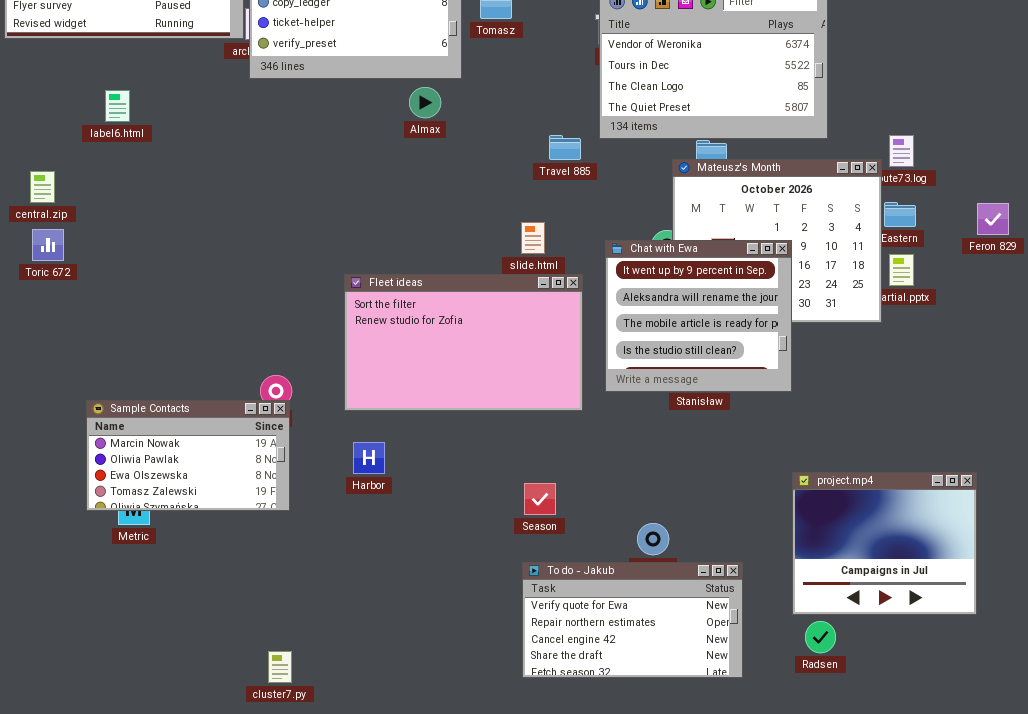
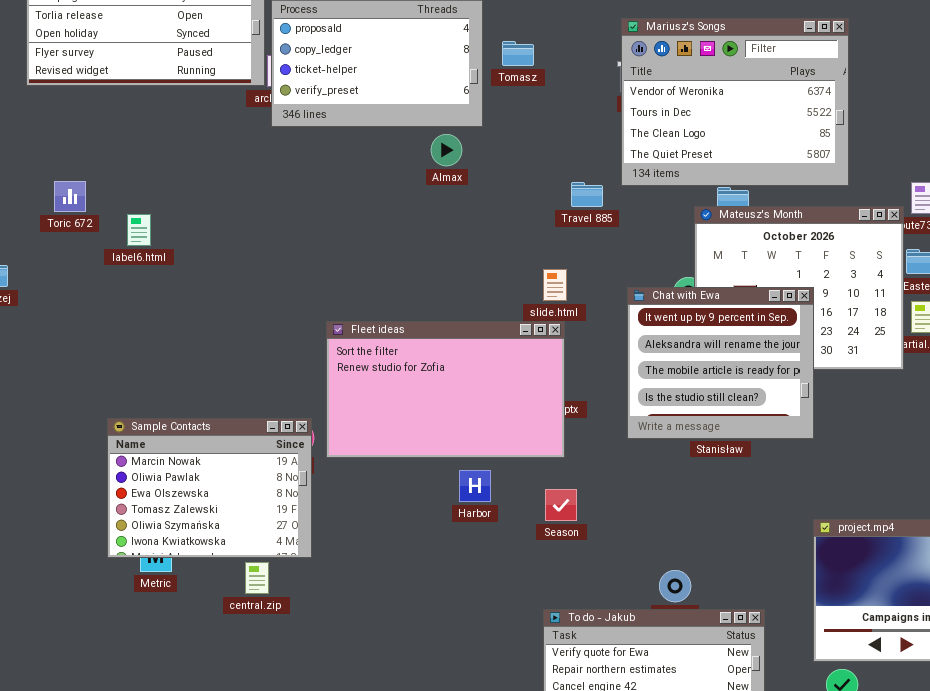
label6.html: [105,90,130,122] -> [127,214,151,246], moved
central.zip: [30,171,55,203] -> [245,562,269,594], moved
Toric 672: [32,229,64,261] -> [54,181,86,212], moved
Fleet ideas: [344,274,583,411] -> [326,321,565,458], moved
Sample Contacts: [86,400,290,511] -> [107,418,312,558], resized
Harbor: [353,442,385,474] -> [459,470,491,502], moved
Season: [524,483,556,515] -> [545,489,577,521], moved

